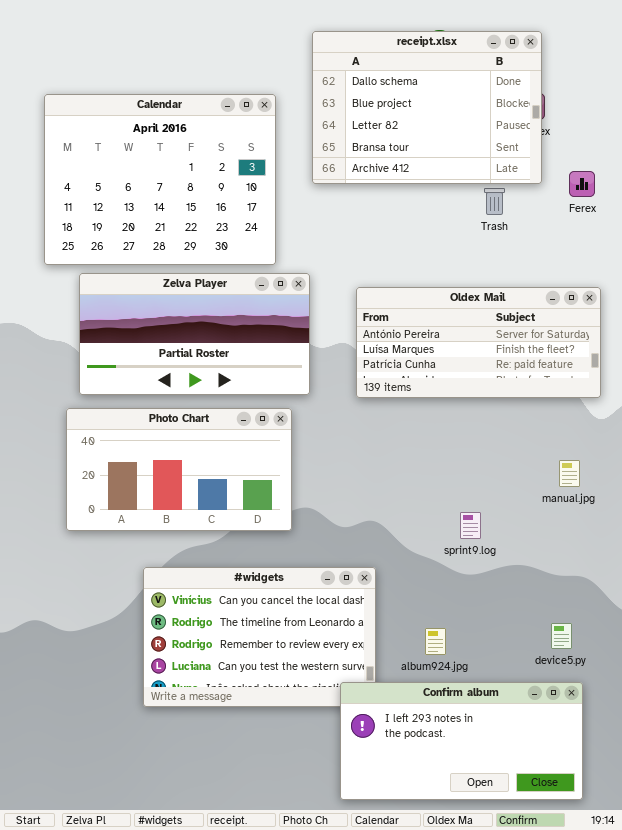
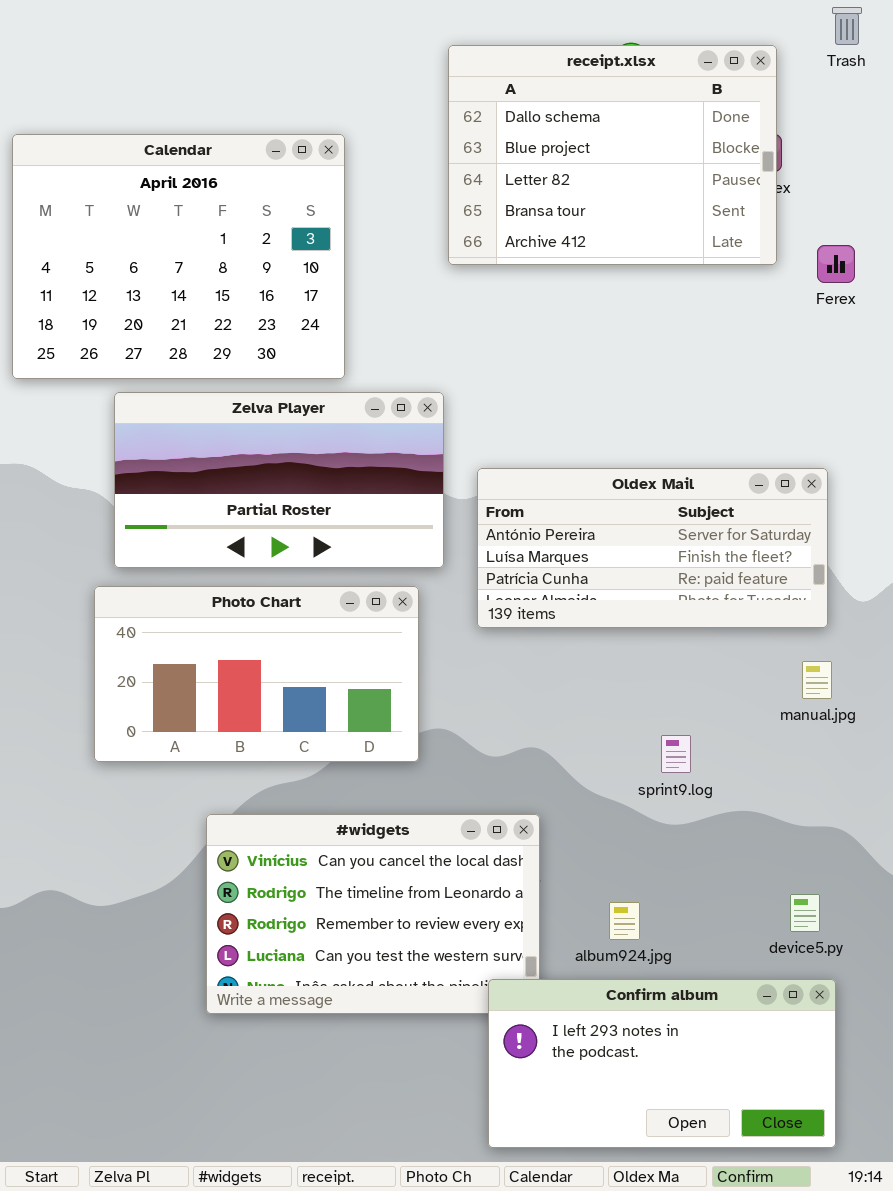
Calendar: [44,94,276,265] -> [12,134,345,379], moved
Trash: [484,188,505,215] -> [832,7,862,45], moved
Oldex Mail: [356,287,601,398] -> [477,468,828,628], moved

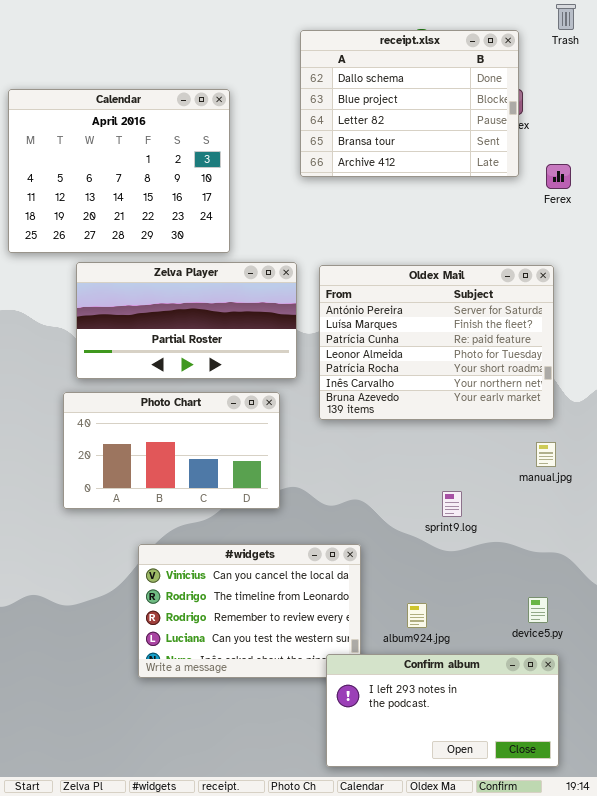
Oldex Mail: [477,468,828,628] -> [319,265,554,420], resized

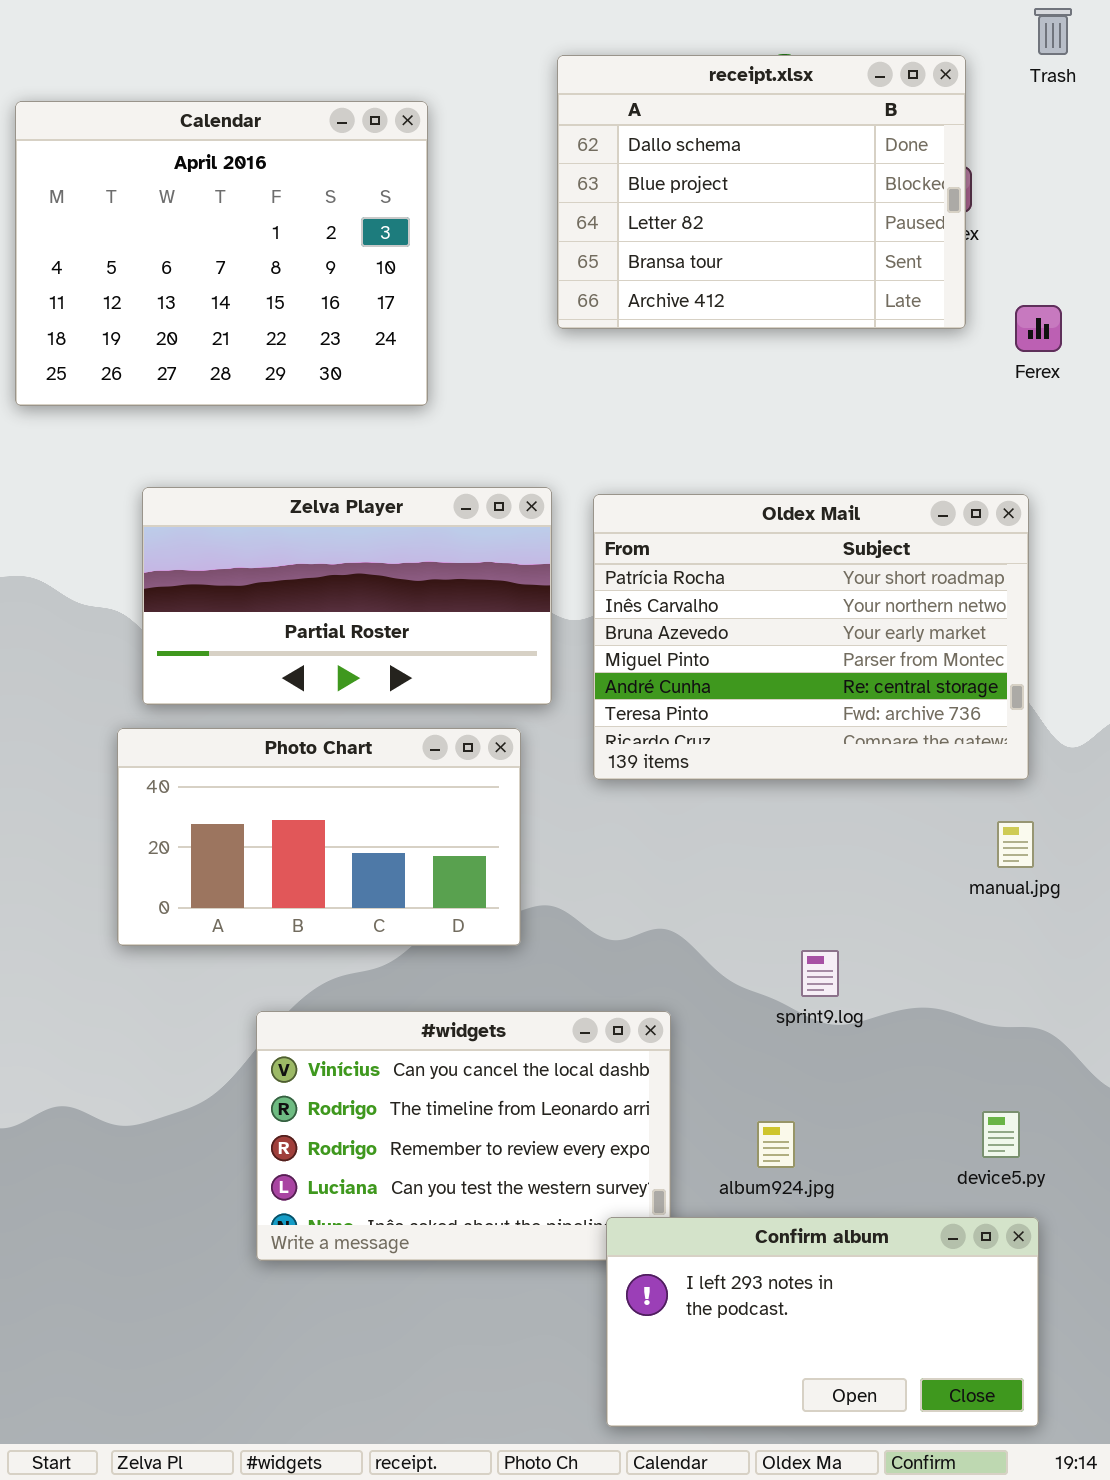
Calendar: [8,89,230,253] -> [15,101,428,406], moved
Oldex Mail: [319,265,554,420] -> [593,494,1029,780], scrolled down 4 rows
sprint9.log: [442,491,462,517] -> [801,950,839,997], moved

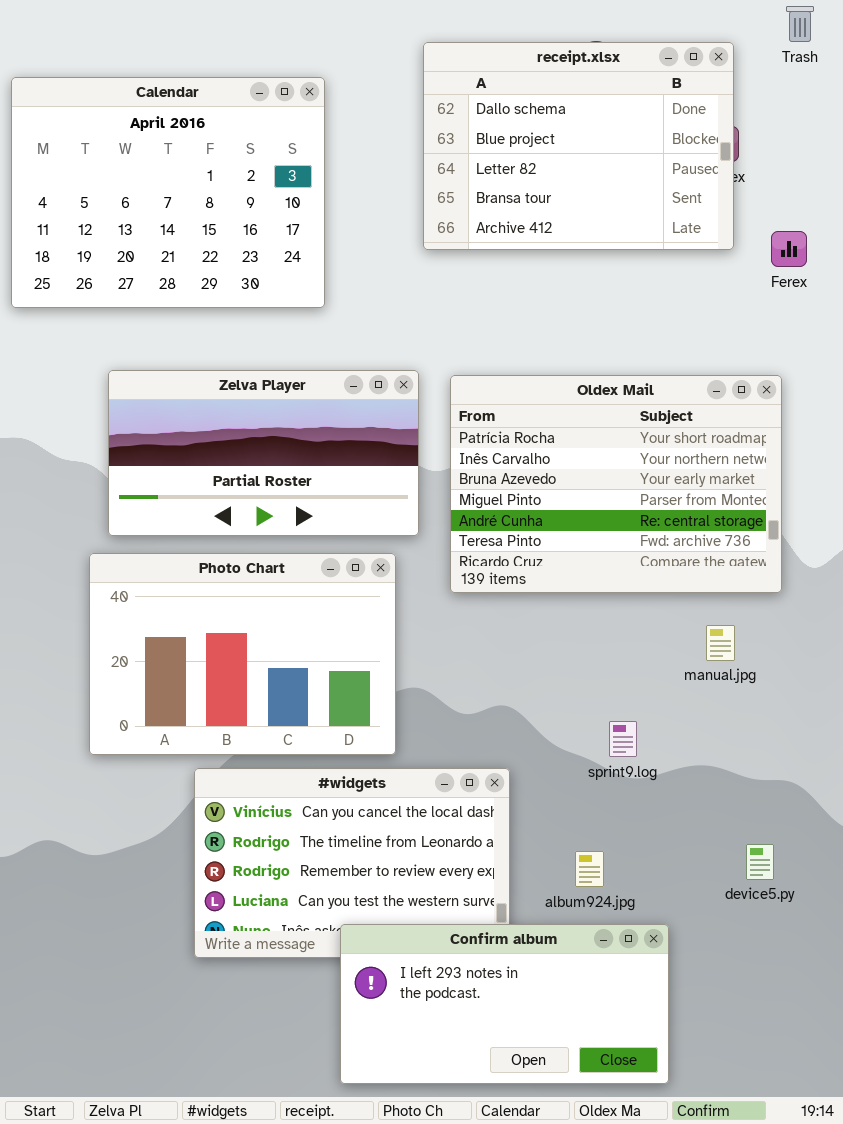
Photo Chart: [117,728,521,946] -> [89,553,396,755], resized
manual.jpg: [997,821,1034,868] -> [706,625,735,661], moved
Confirm album: [606,1217,1039,1427] -> [340,924,669,1084], moved

